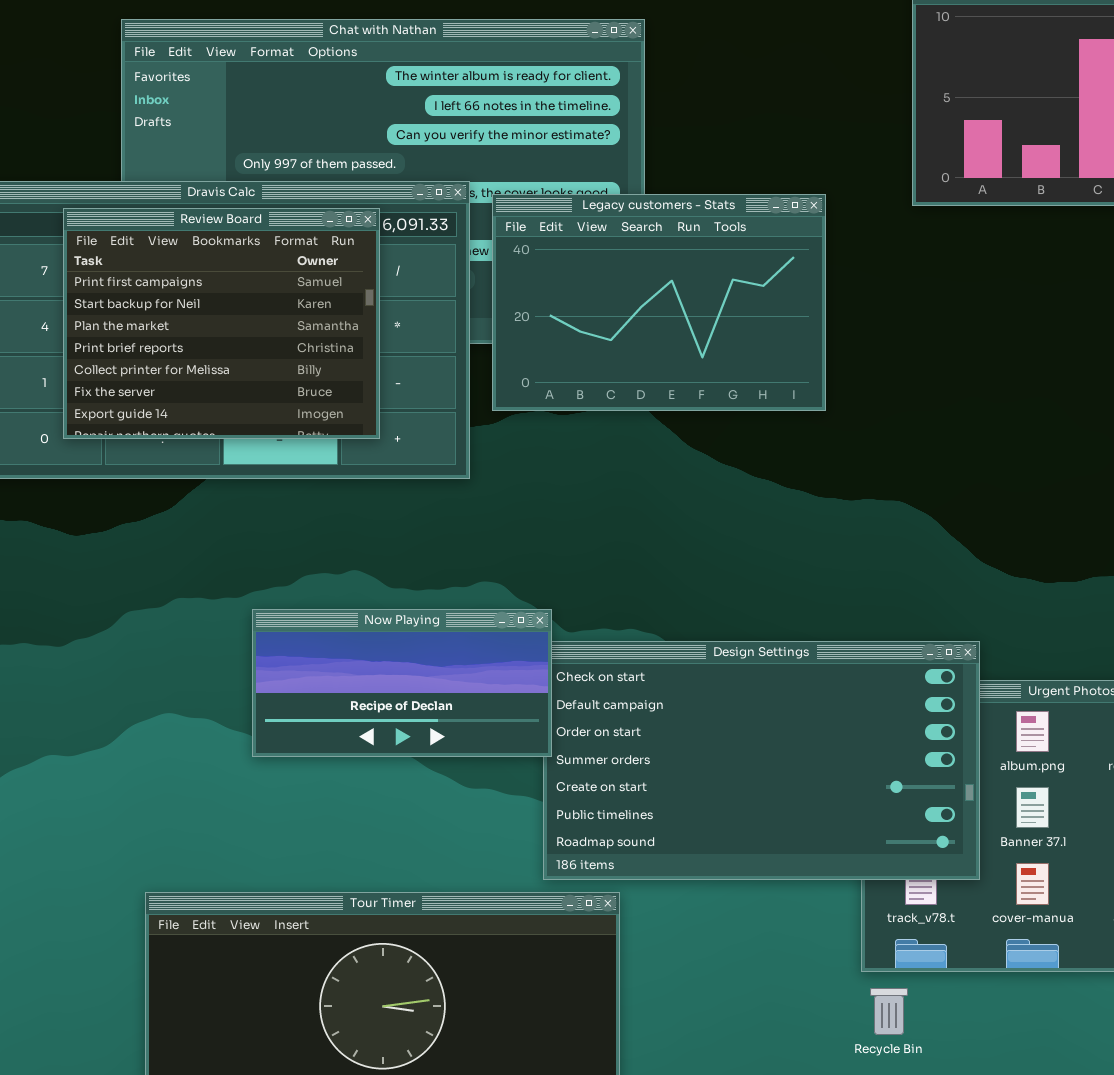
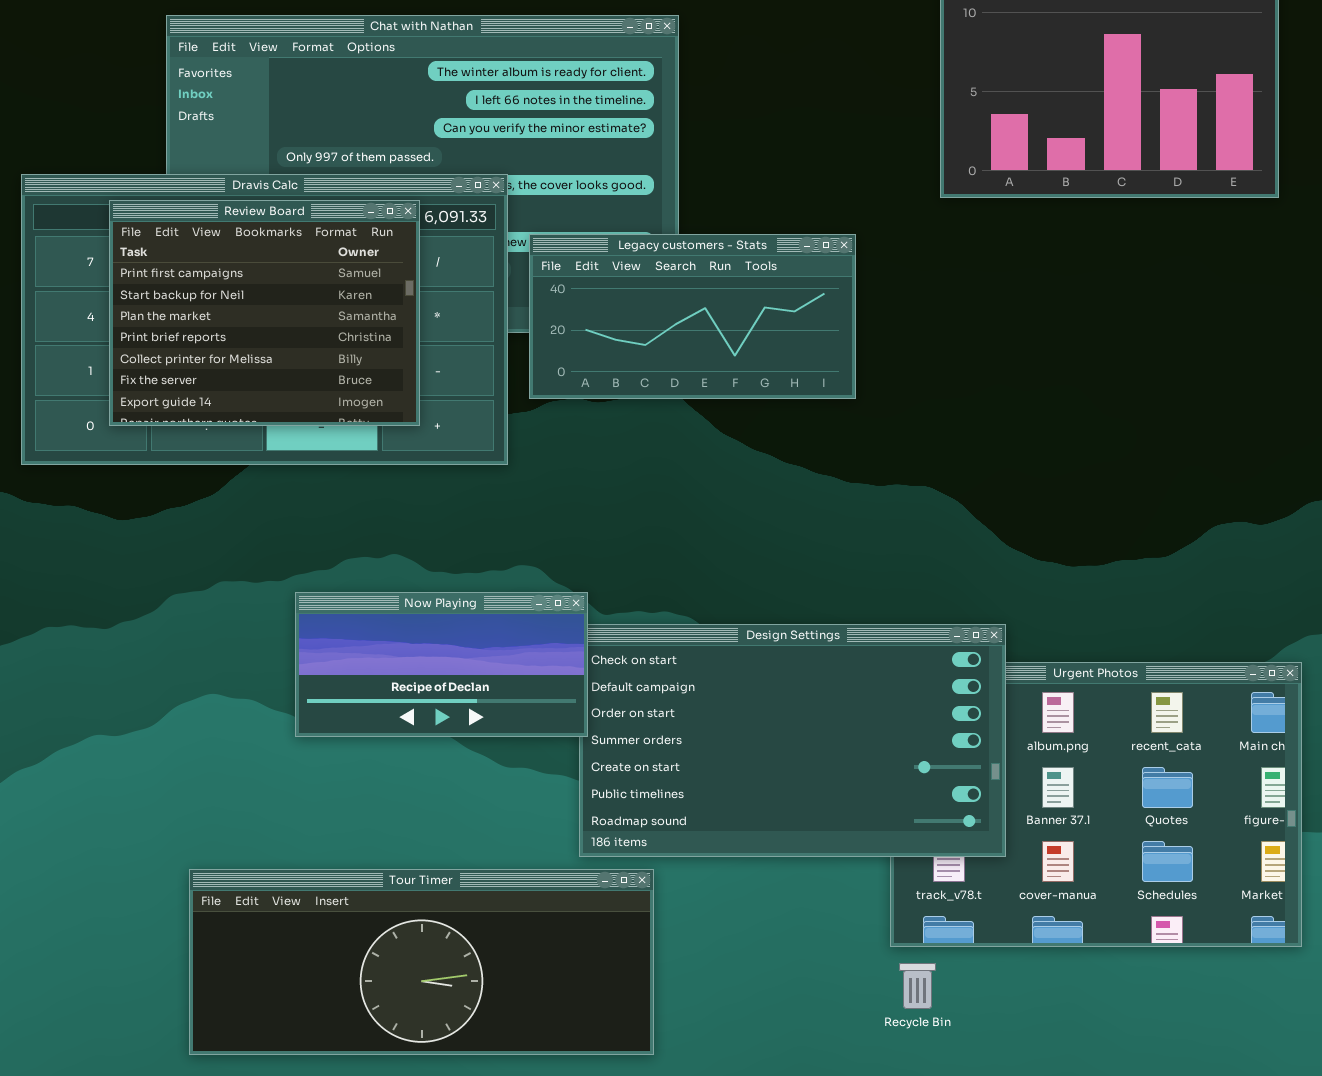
Legacy customers - Stats: [492,194,826,411] -> [529,234,856,399], resized

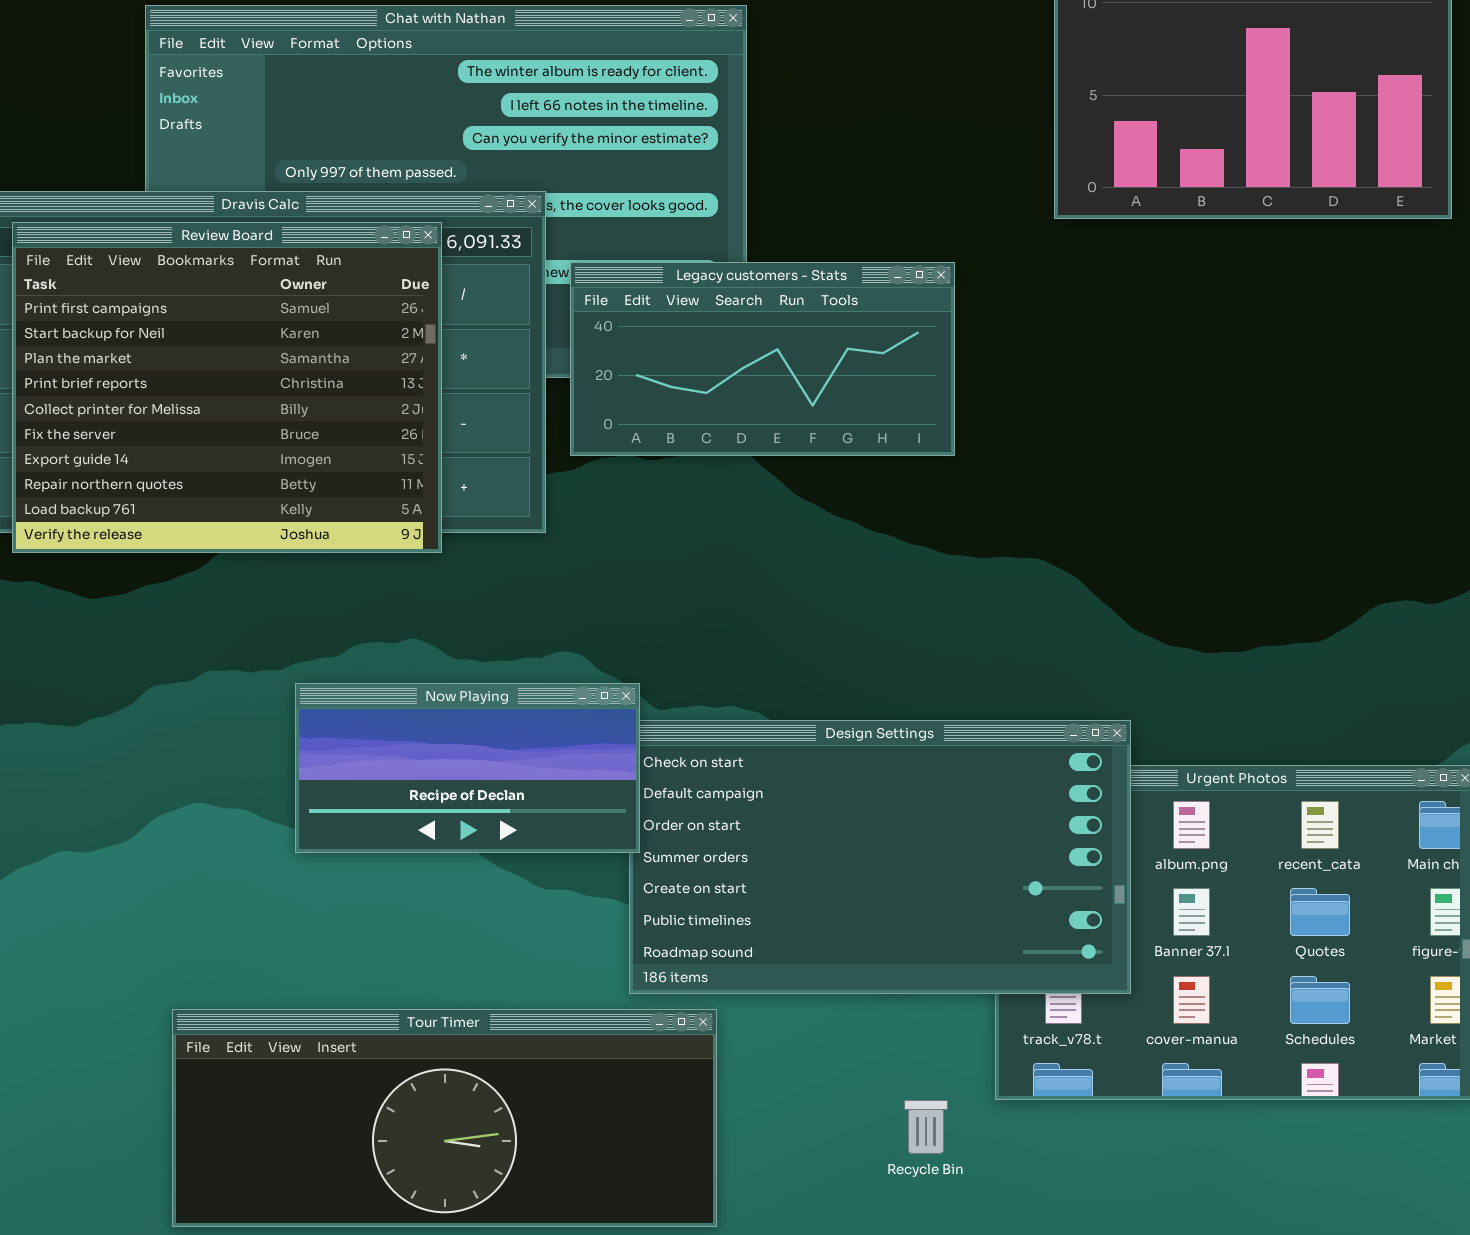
Review Board: [109,200,420,426] -> [12,222,442,553], resized
Recycle Bin: [899,963,936,1009] -> [904,1100,948,1154], moved

